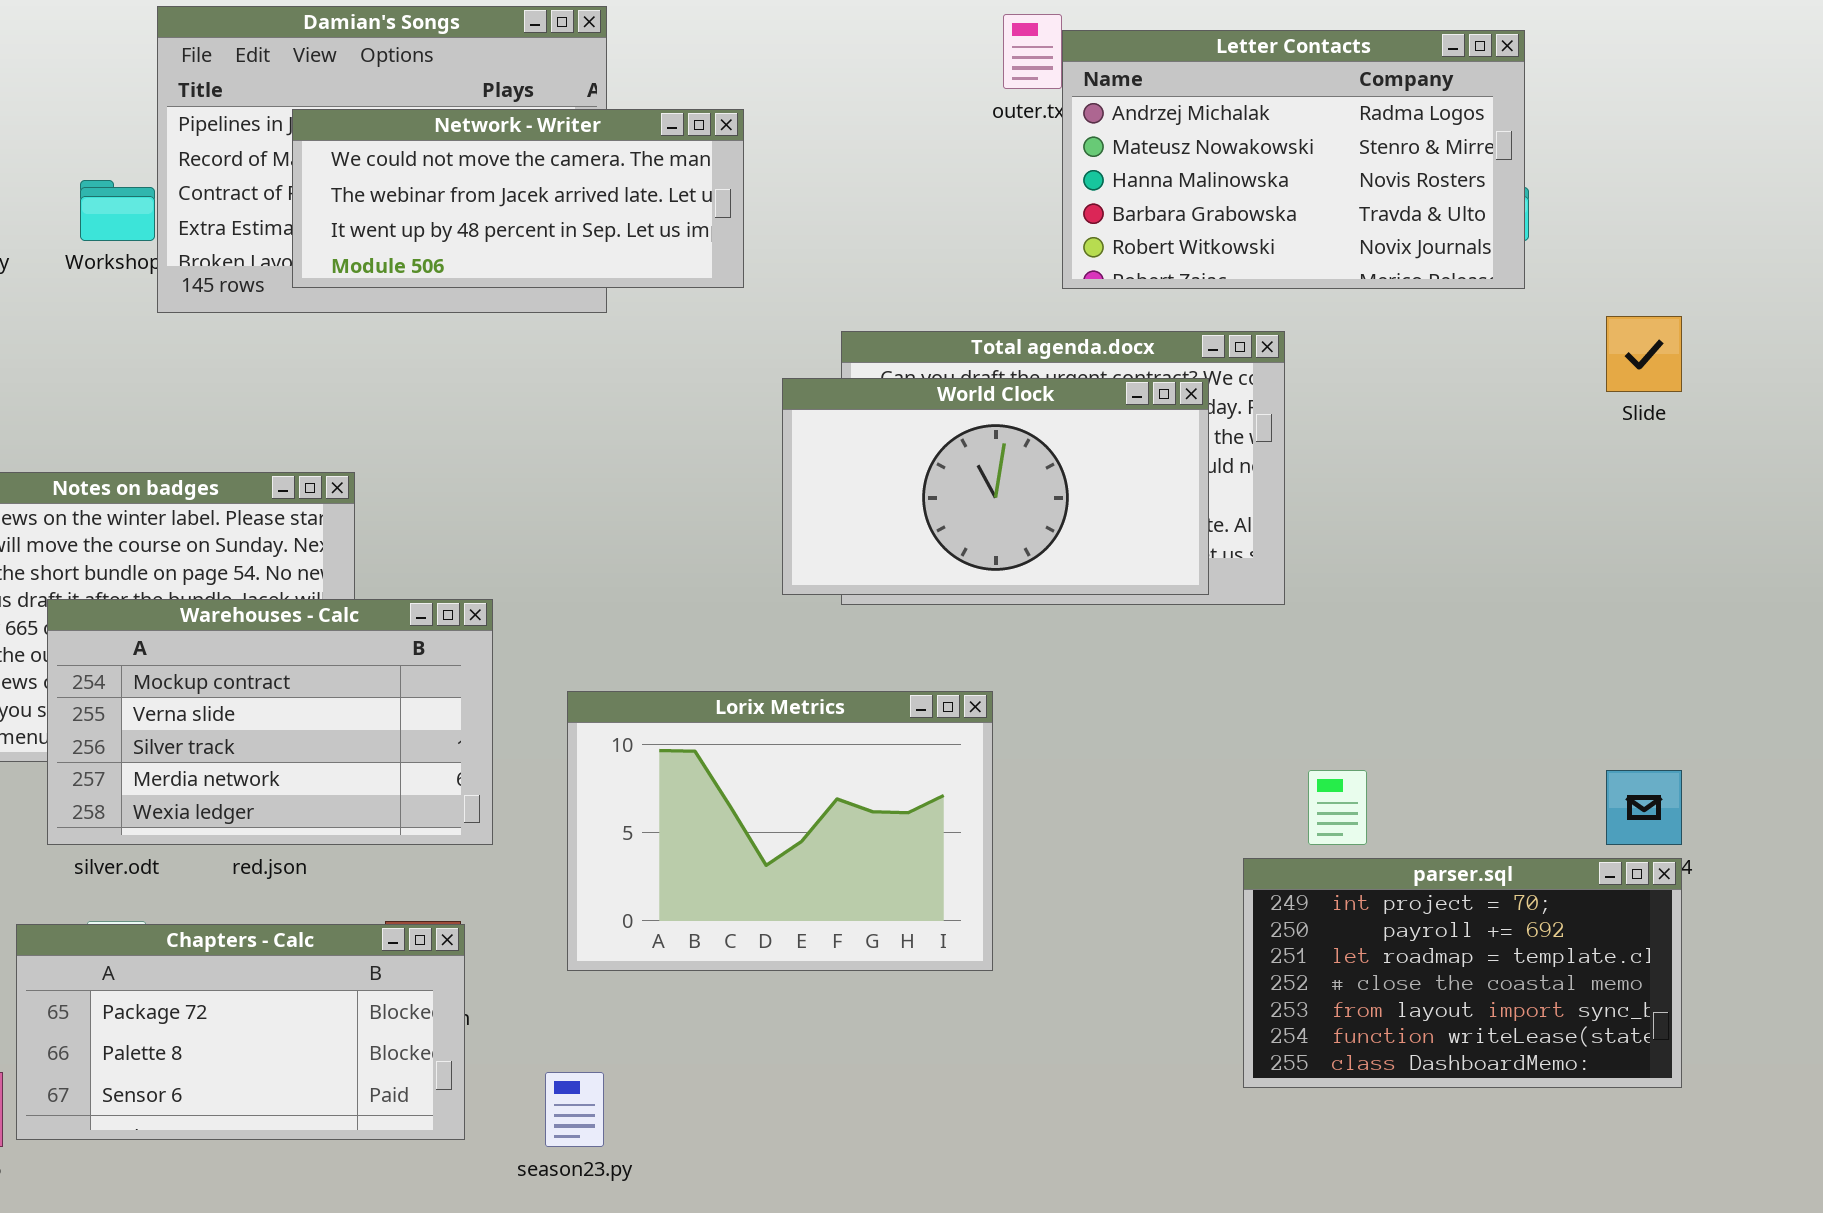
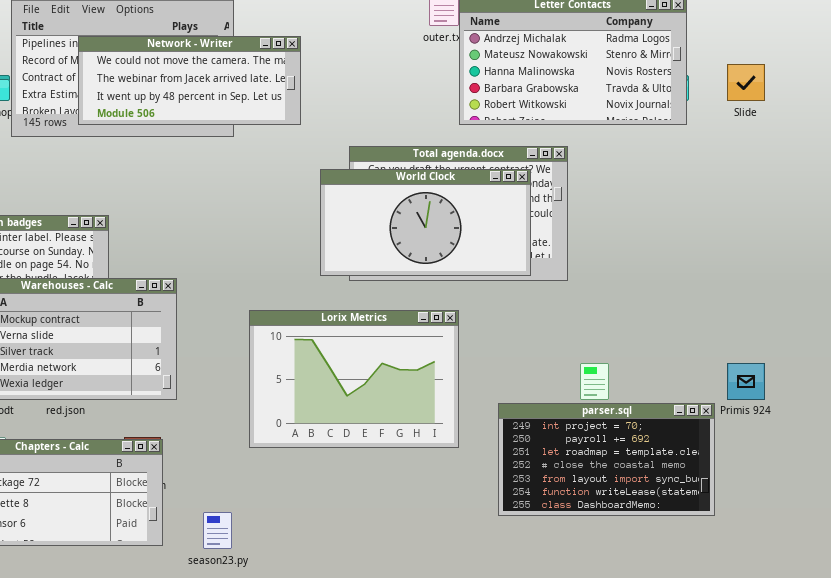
Slide: [1606,316,1682,392] -> [727,64,765,101], moved
Lorix Metrics: [567,691,993,971] -> [249,310,459,448], moved
parser.sql: [1243,858,1682,1088] -> [498,403,715,516], moved

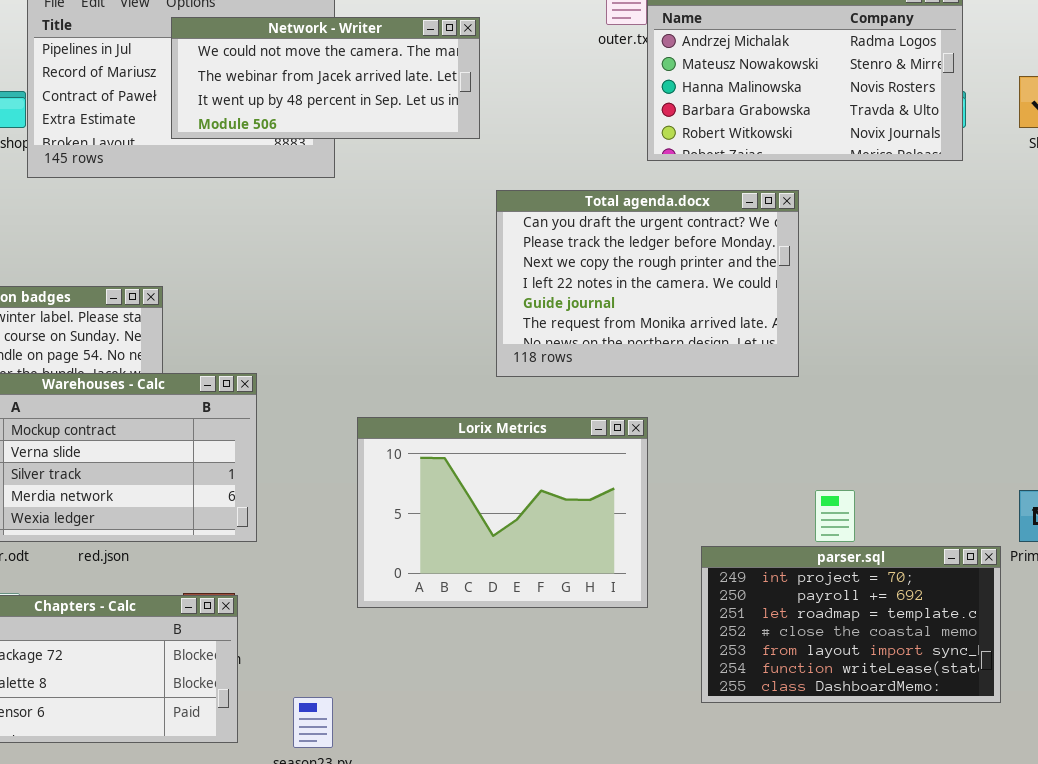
Network - Writer: [78,36,301,125] -> [171,17,480,139], moved
World Clock: [320,169,531,276] -> none, closed

